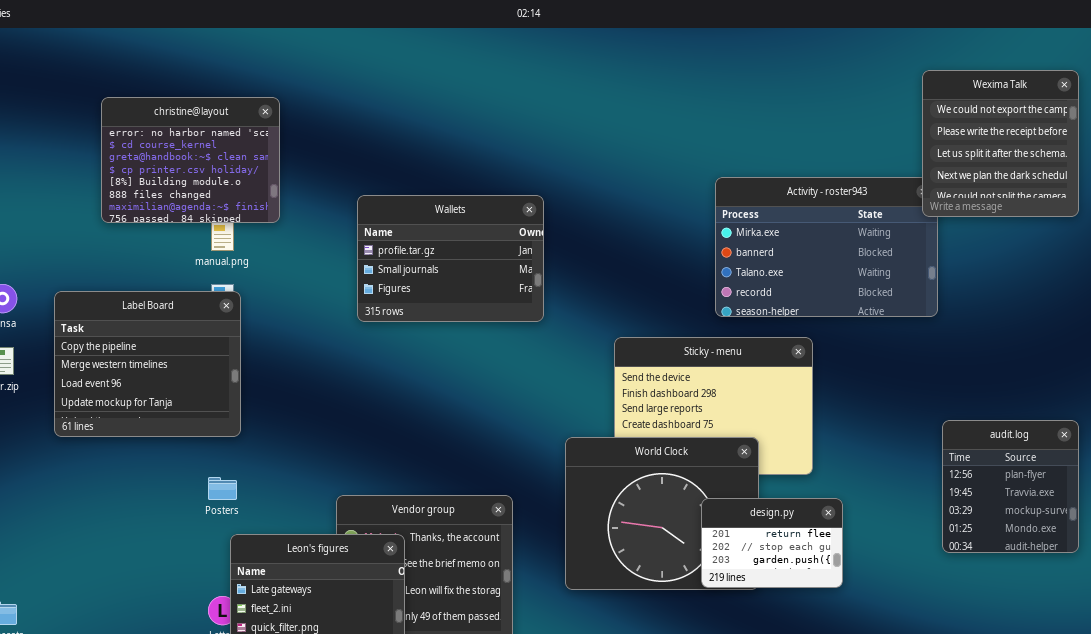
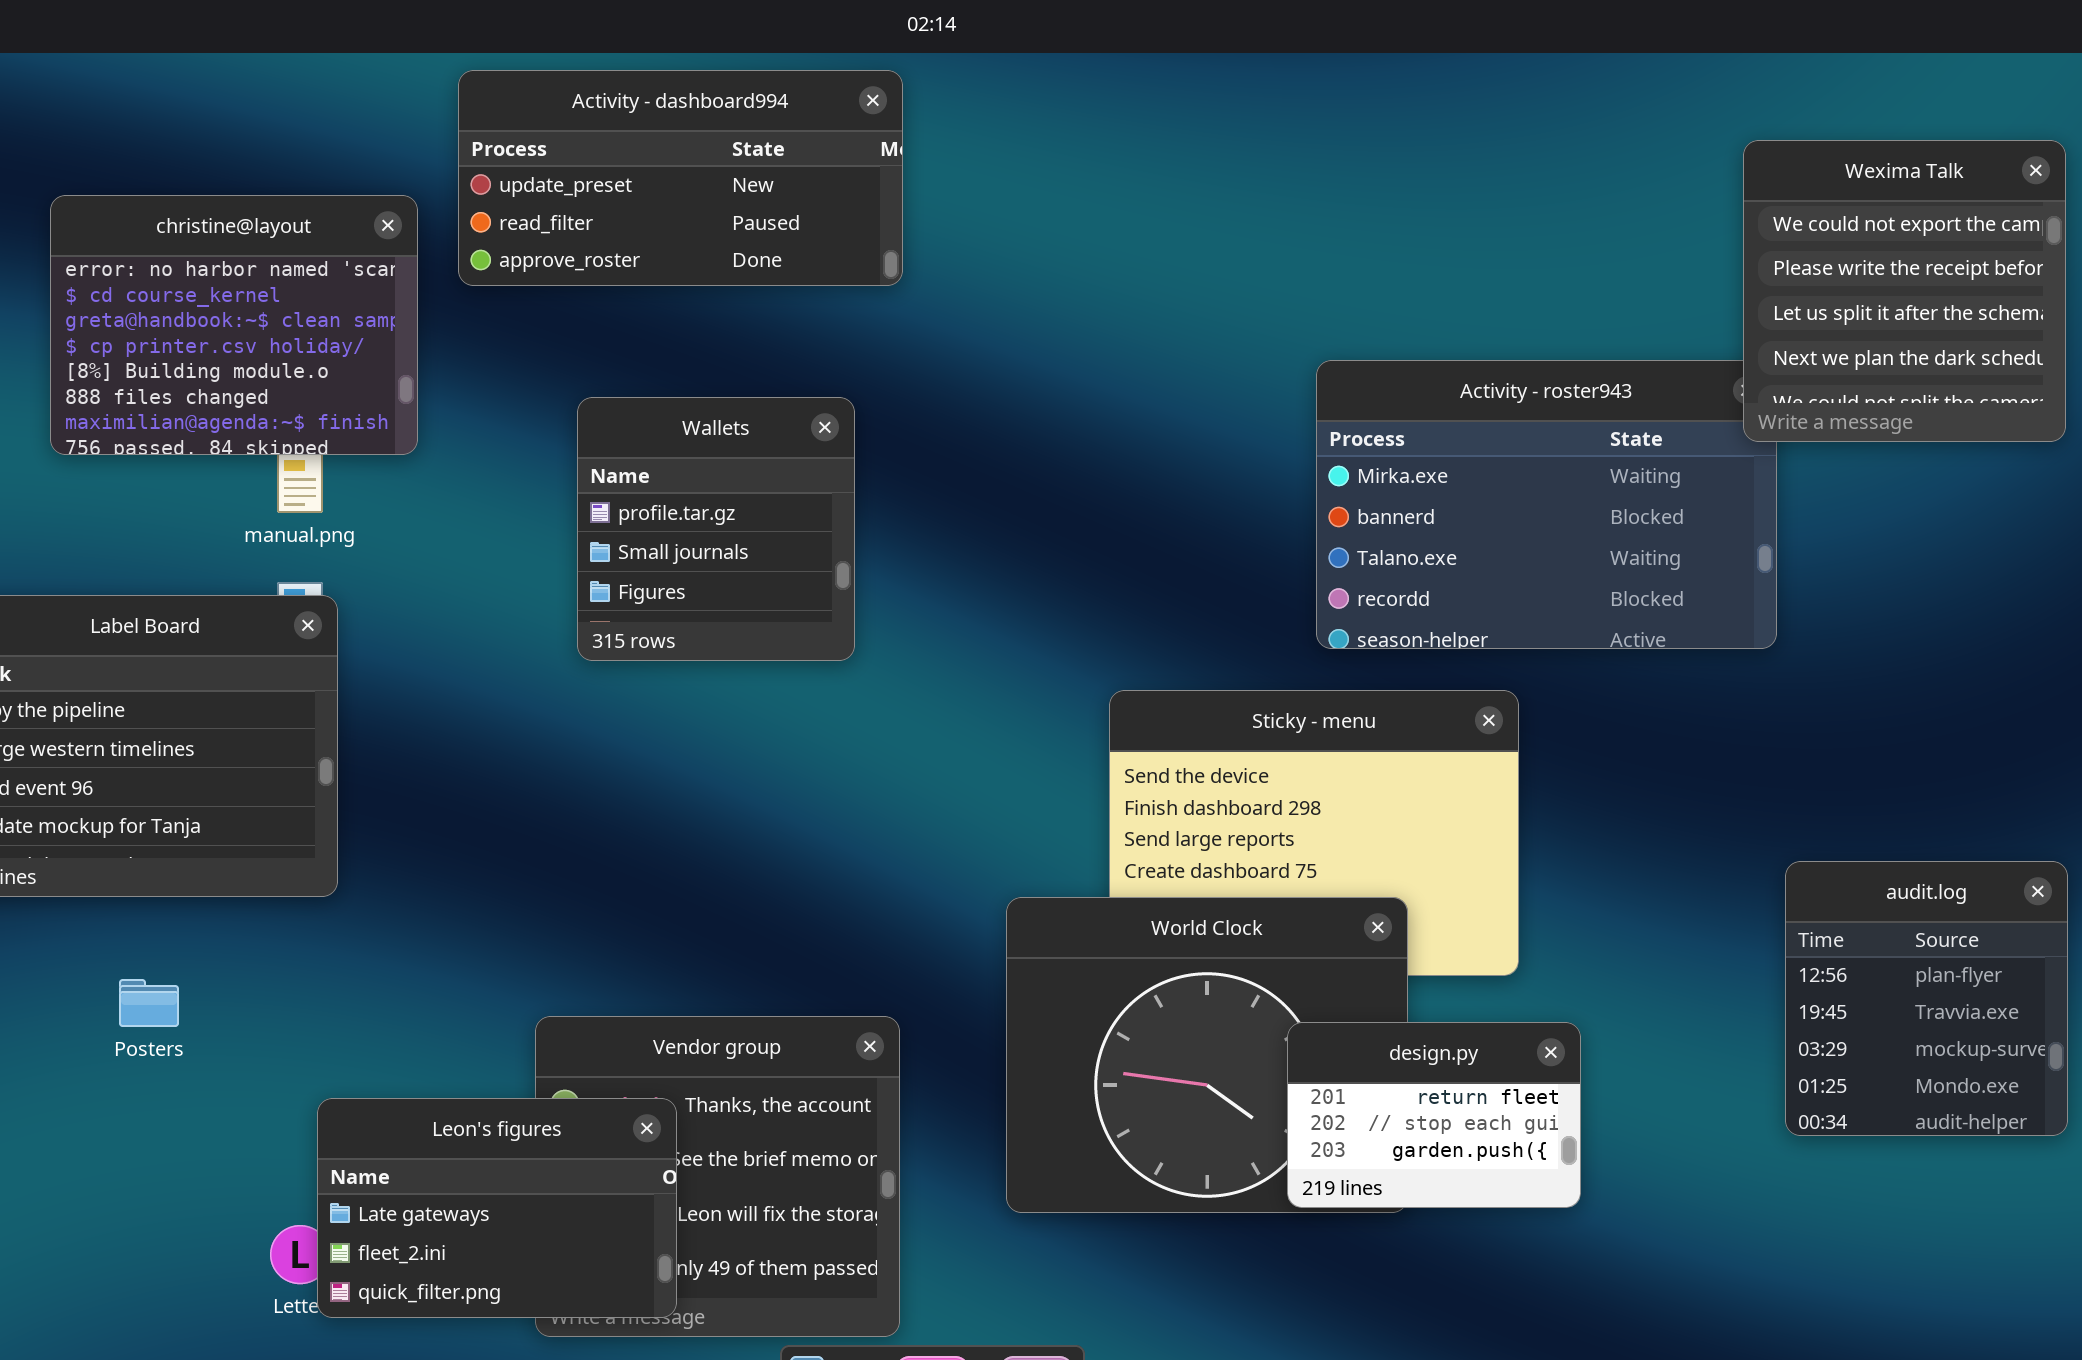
Activity - dashboard994: none -> [458,70,903,286], opened
Wallets: [357,195,544,322] -> [577,397,855,661], resized
Posters: [208,477,237,500] -> [119,979,179,1027], moved

